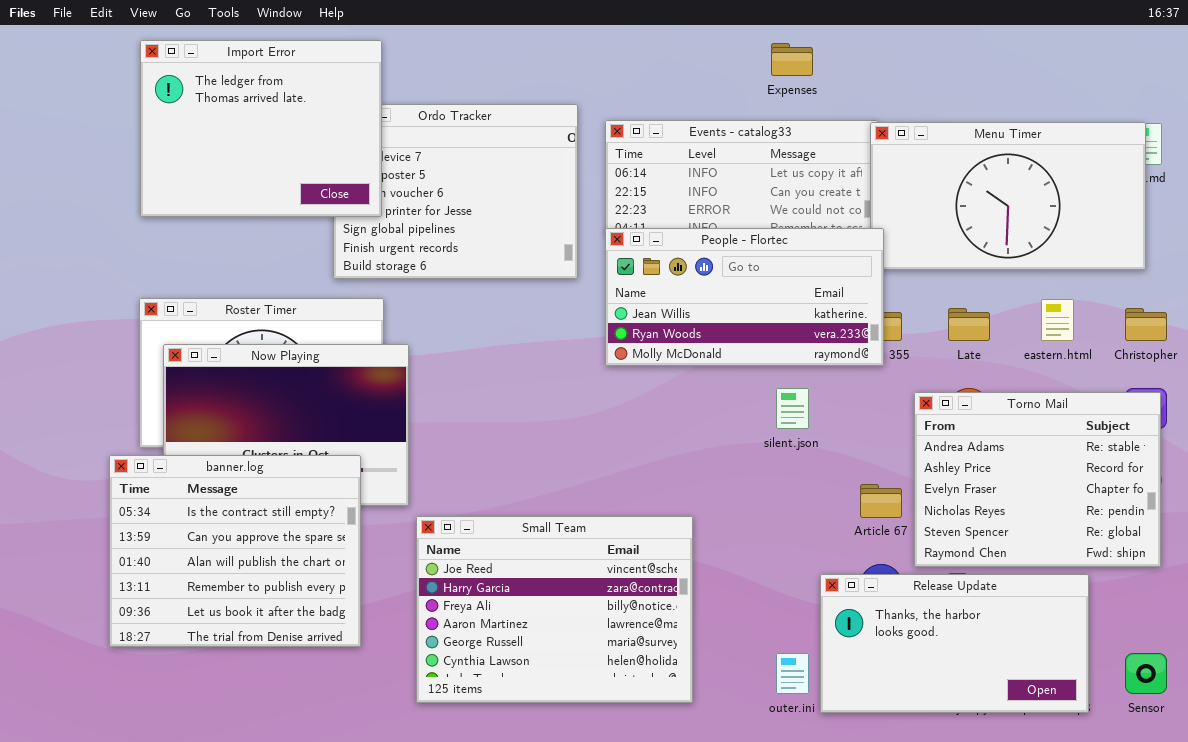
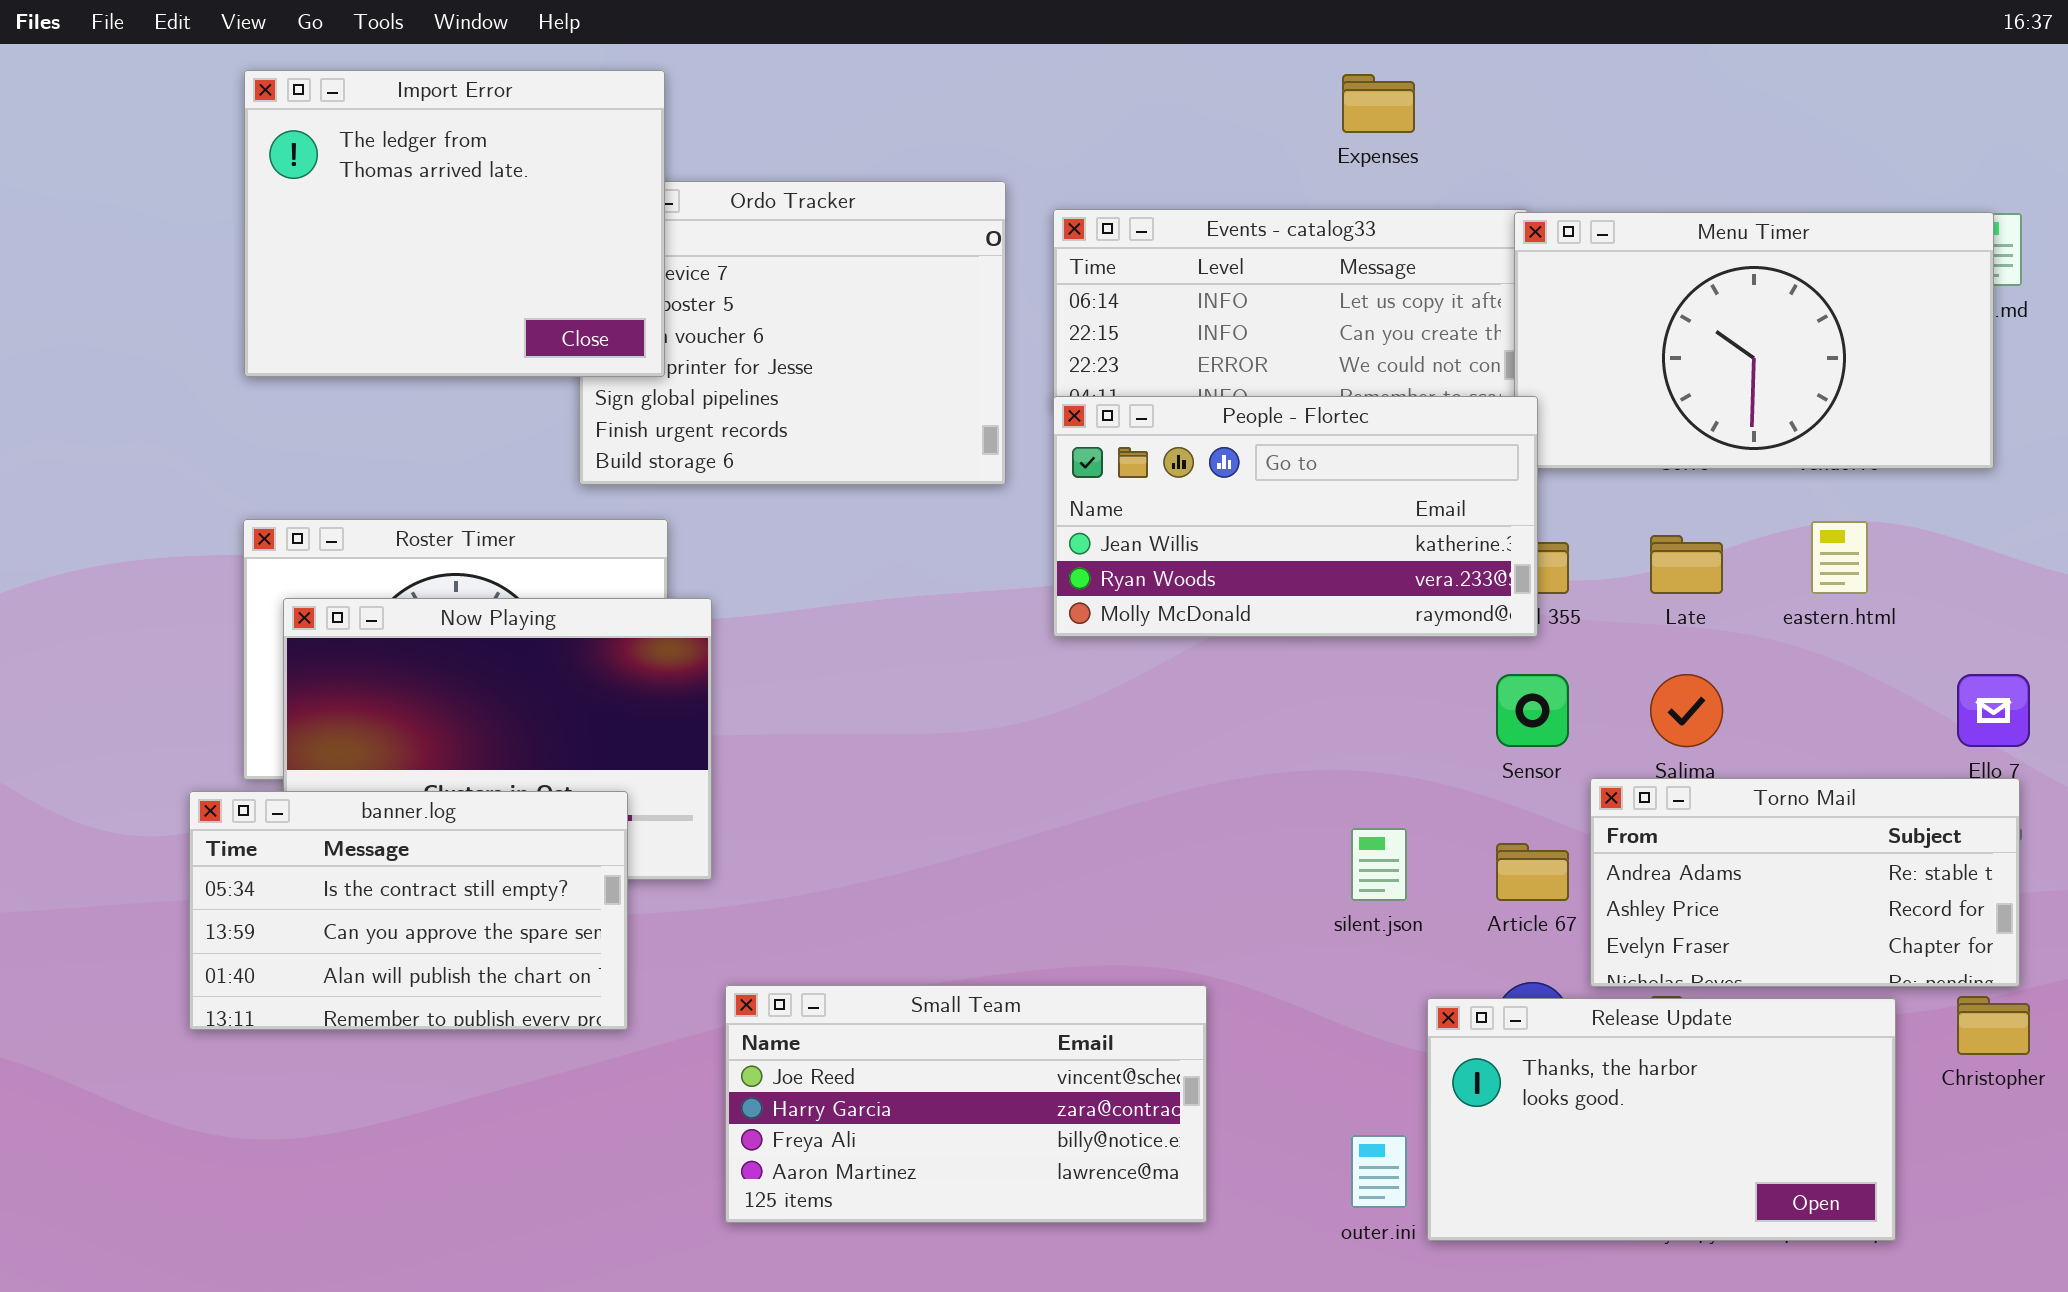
Christopher: [1125,308,1167,341] -> [1957,996,2030,1055], moved
silent.json: [776,388,809,429] -> [1351,828,1407,901], moved
Torno Mail: [914,392,1161,567] -> [1590,778,2020,987], resized
banner.log: [109,455,361,647] -> [189,791,628,1030], resized
Small Team: [416,516,693,703] -> [725,985,1207,1223], resized
Sensor: [1125,653,1167,694] -> [1496,674,1569,747], moved

